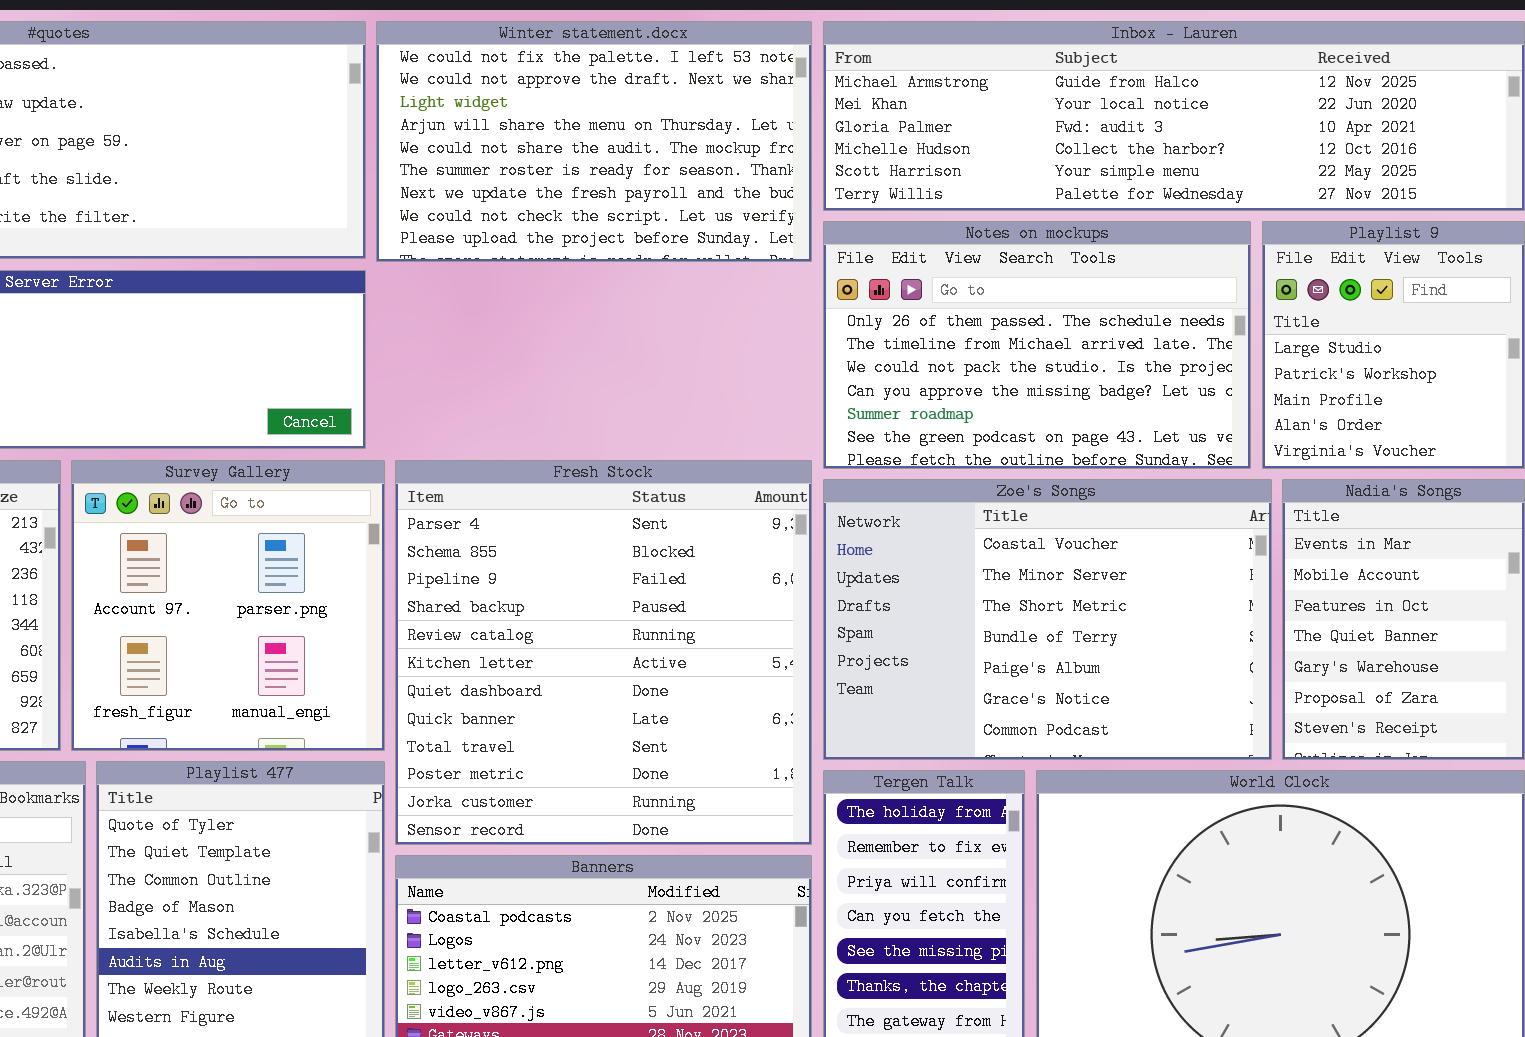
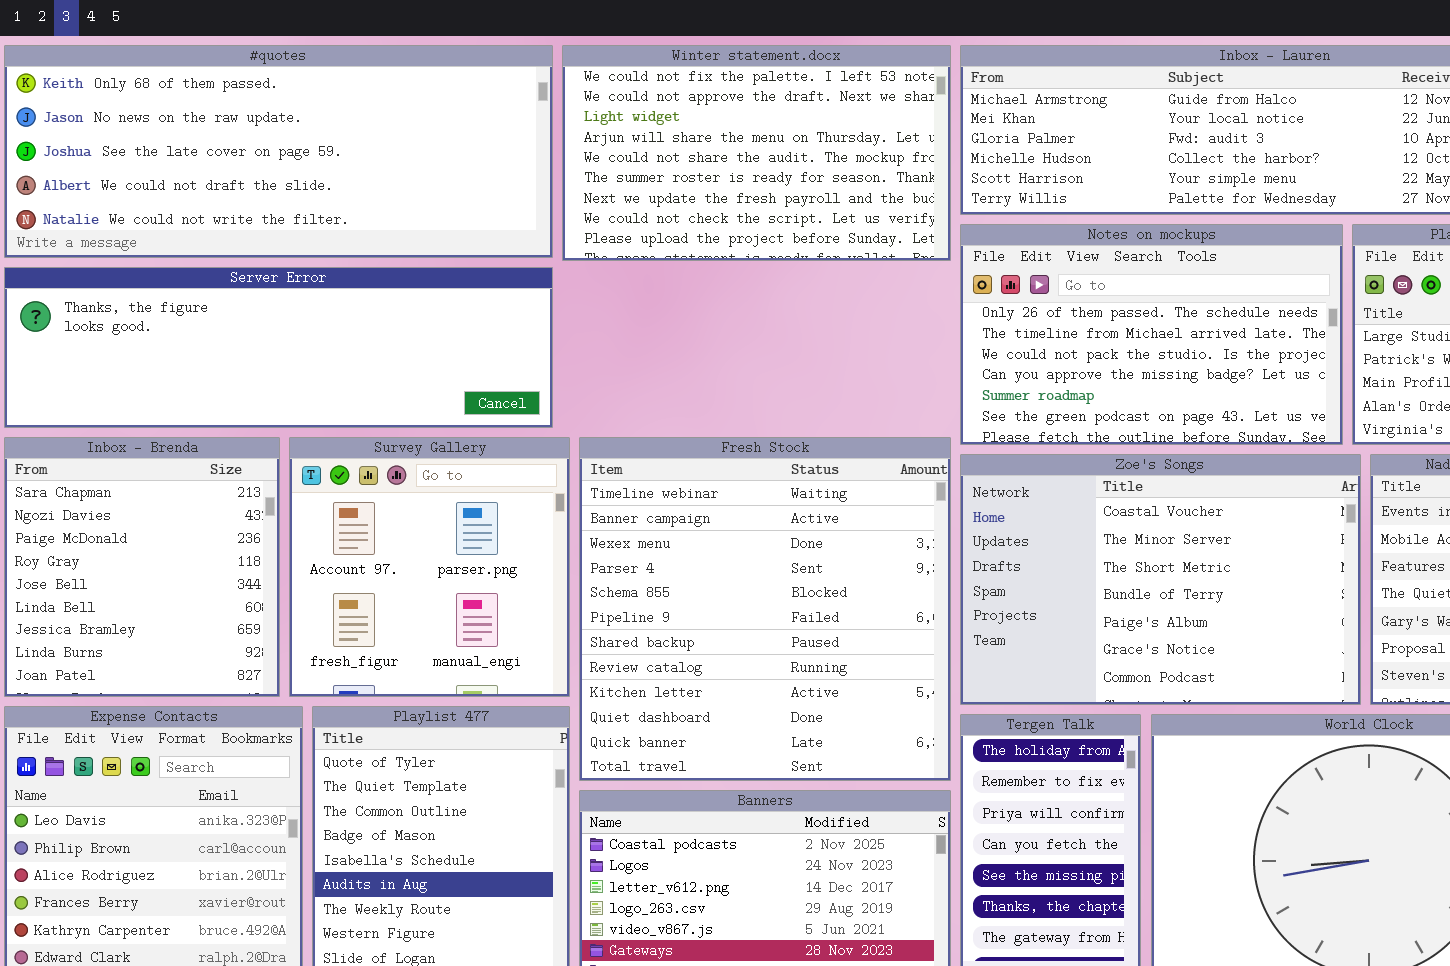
Fresh Stock: [395,460,812,845] -> [579,437,951,781], scrolled up 3 rows

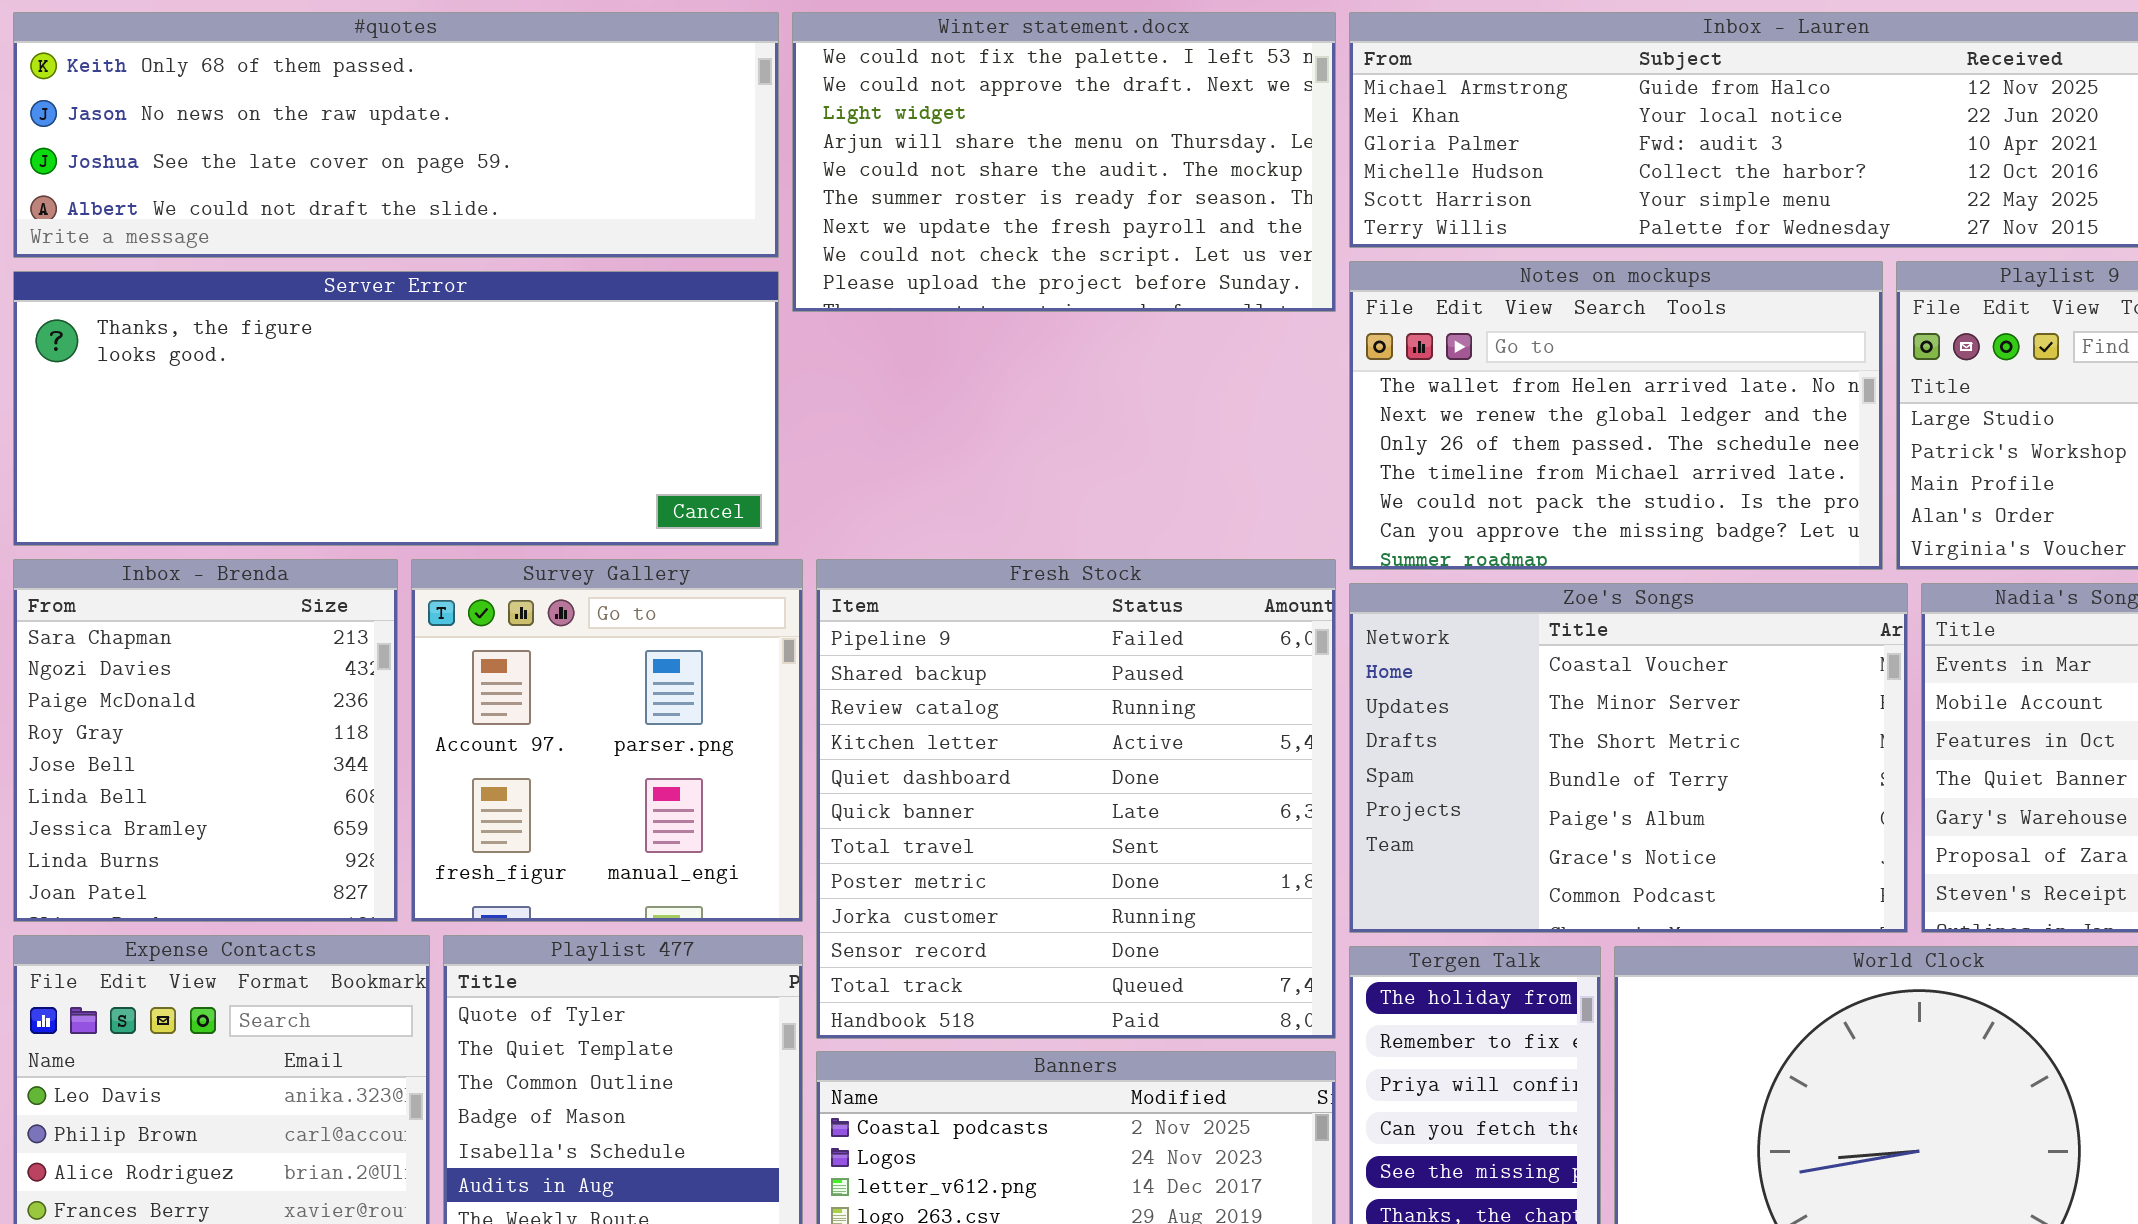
#quotes: [4,45,553,258] -> [13,12,779,258], resized
Notes on mockups: [960,224,1343,445] -> [1349,261,1883,570], scrolled up 2 rows
Server Error: [4,267,553,428] -> [13,271,779,546], resized
Fresh Stock: [579,437,951,781] -> [816,559,1336,1039], scrolled down 5 rows

